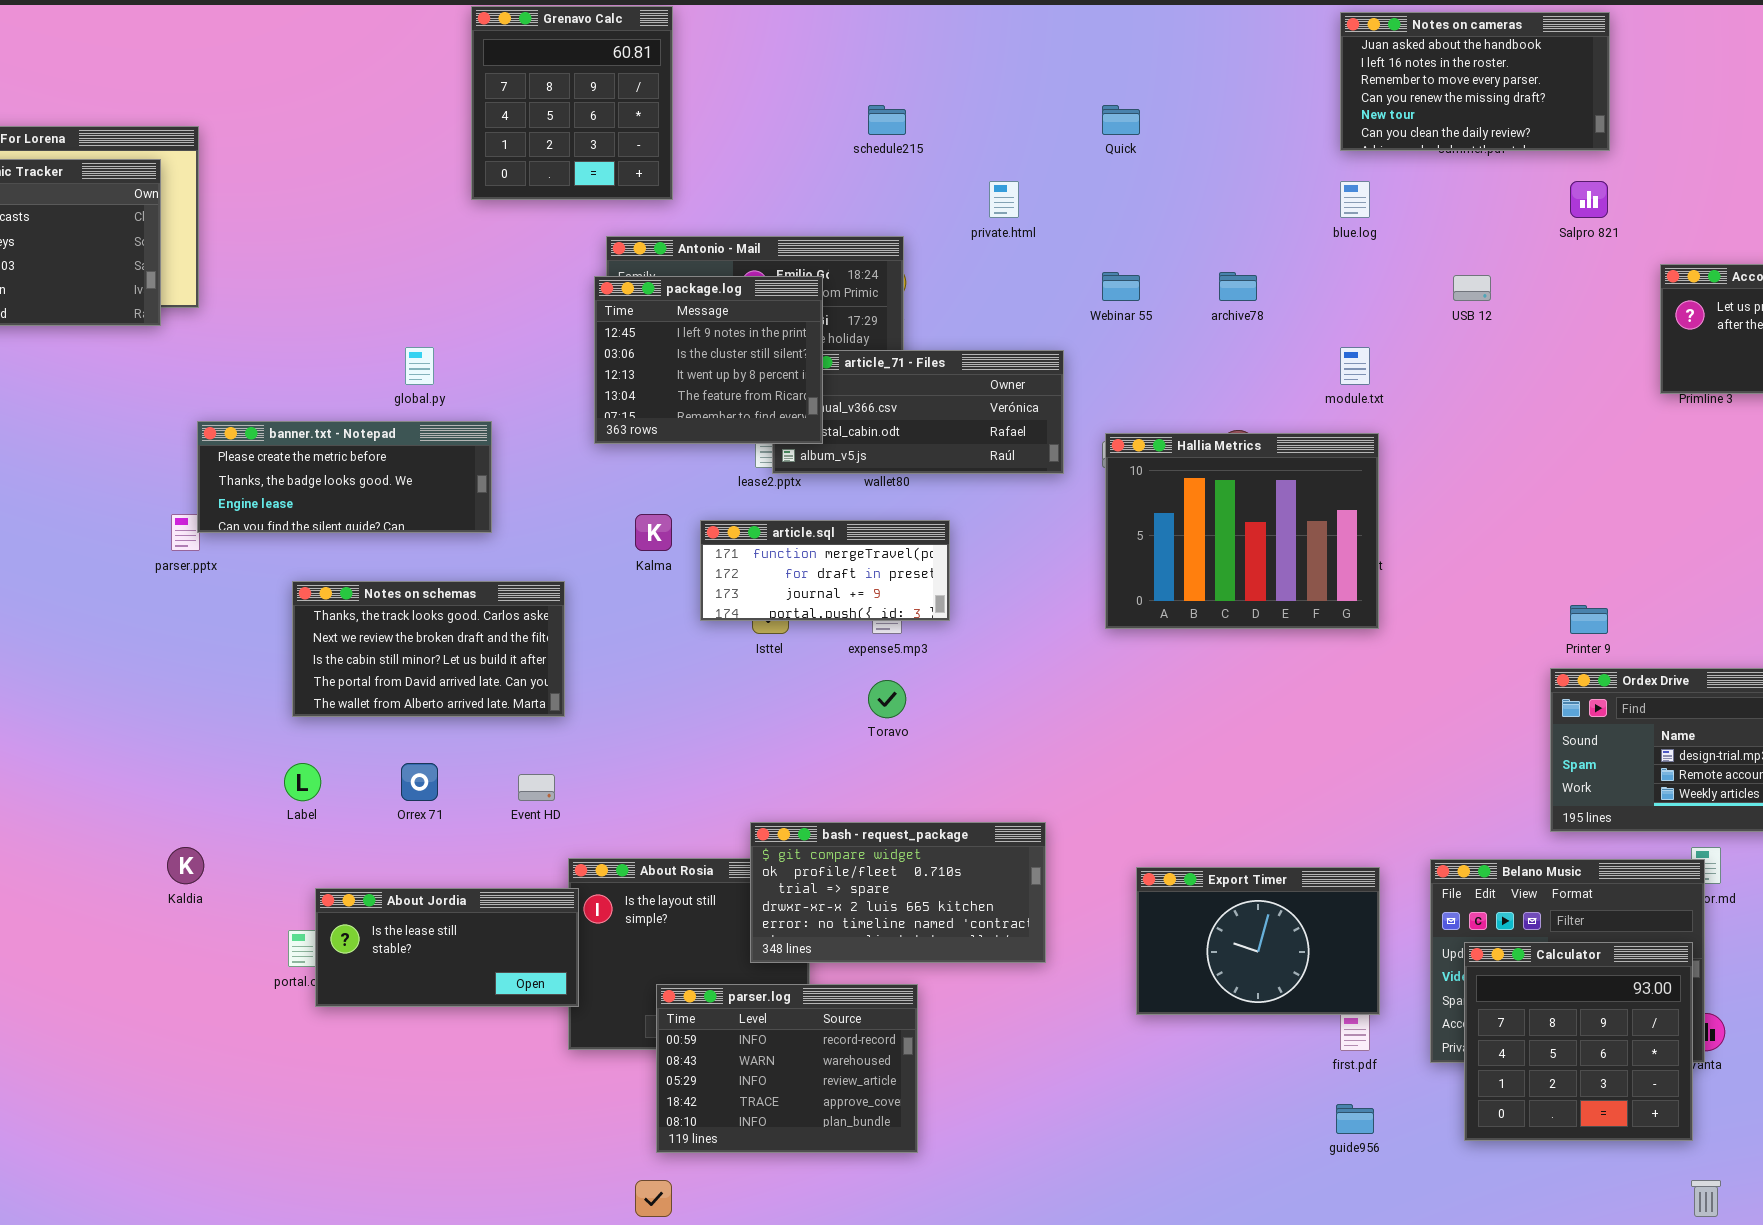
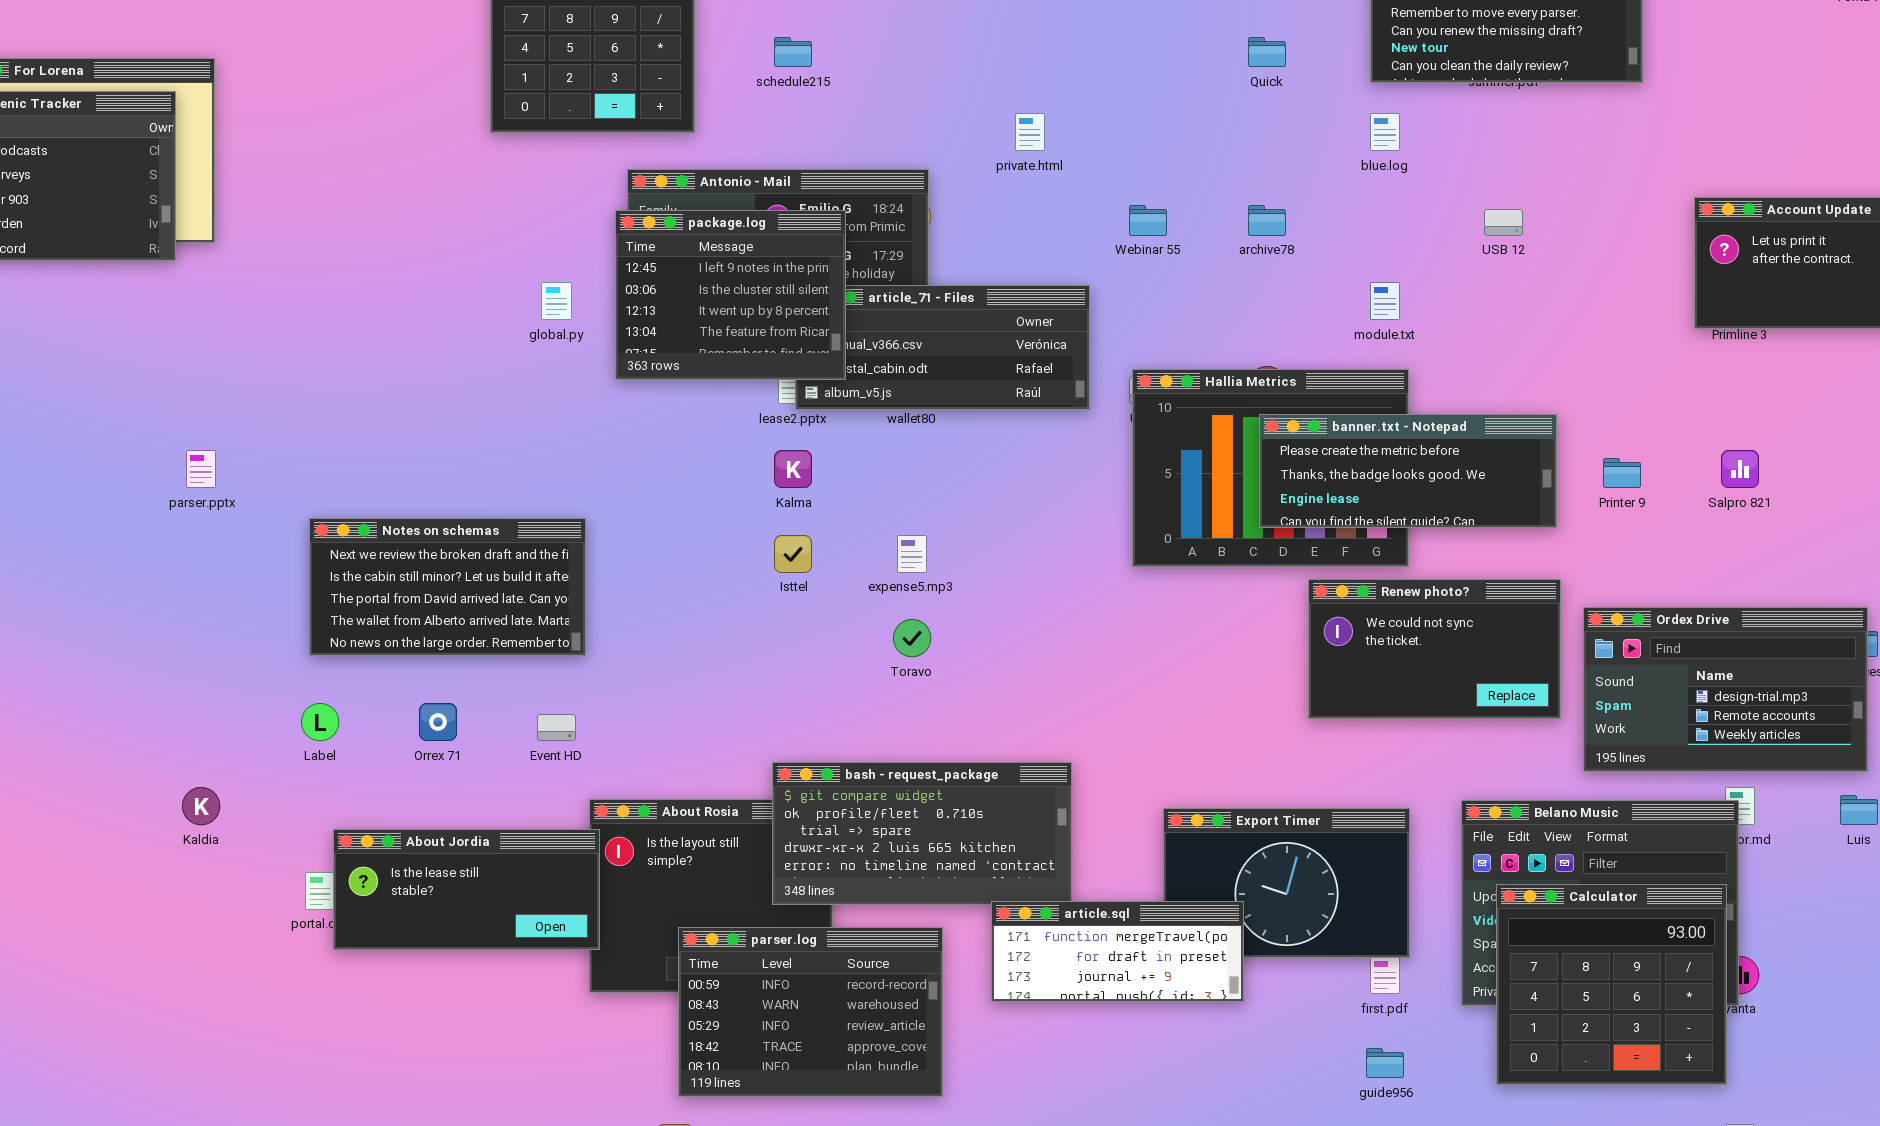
schedule215: [868,105,906,135] -> [774,37,812,67], moved
Quick: [1102,105,1140,135] -> [1248,37,1286,67], moved
Salpro 821: [1570,181,1608,218] -> [1721,450,1759,488], moved
global.py: [405,347,434,385] -> [541,282,572,320], moved
banner.txt - Notepad: [197,421,492,533] -> [1259,414,1557,528], moved
Kalma: [635,514,672,551] -> [774,450,812,488], moved
article.sql: [700,520,950,621] -> [991,901,1244,1002], moved
Notes on schemas: [292,581,565,717] -> [309,518,586,656], scrolled down 1 row
Printer 9: [1570,605,1608,634] -> [1603,458,1641,488], moved
Renew photo?: none -> [1308,579,1561,719], opened

